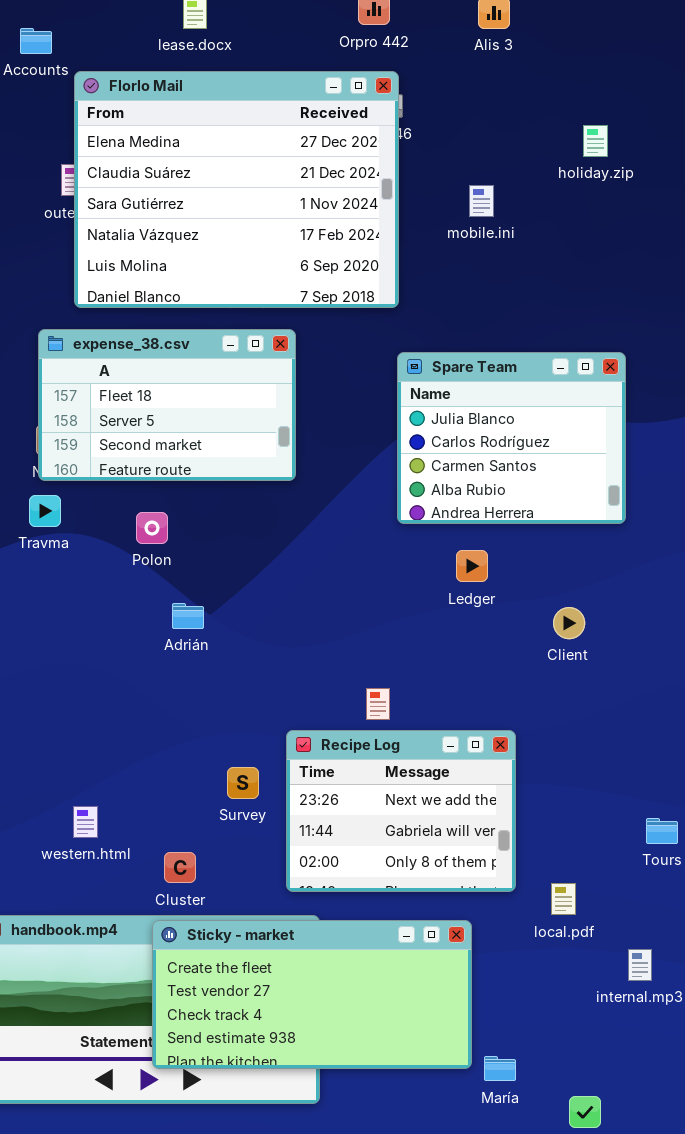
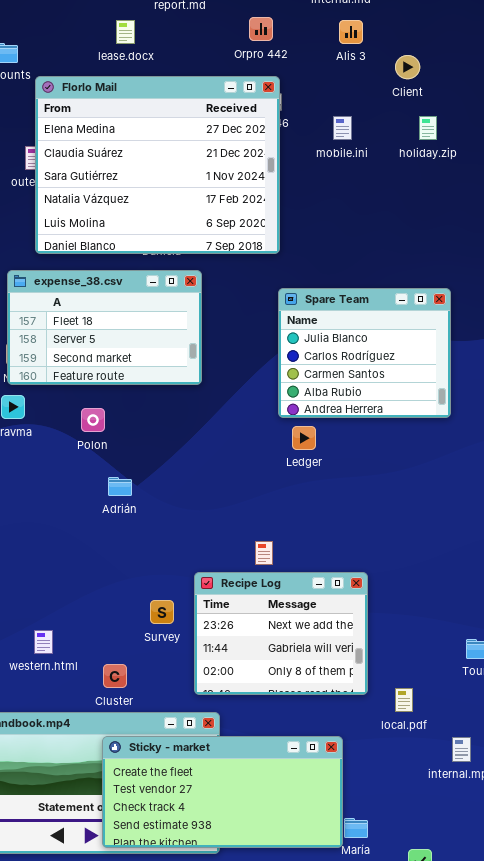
mobile.ini: [469,185,494,217] -> [333,116,352,140], moved
Ledger: [456,550,488,582] -> [292,426,316,450], moved
Client: [553,607,585,639] -> [395,55,420,79], moved
Sticky - market: [152,920,472,1069] -> [102,736,343,848], moved

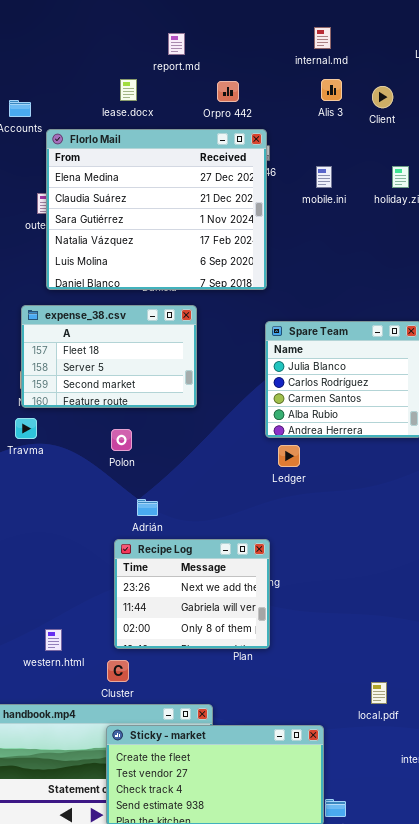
Orpro 442: [249,17,273,41] -> [217,81,239,102], moved
Client: [395,55,420,79] -> [372,86,393,108], moved
Polon: [81,408,105,432] -> [111,429,132,451], moved
Adrián: [108,477,132,496] -> [137,499,158,516], moved
Recipe Log: [194,572,368,695] -> [114,539,270,649], moved

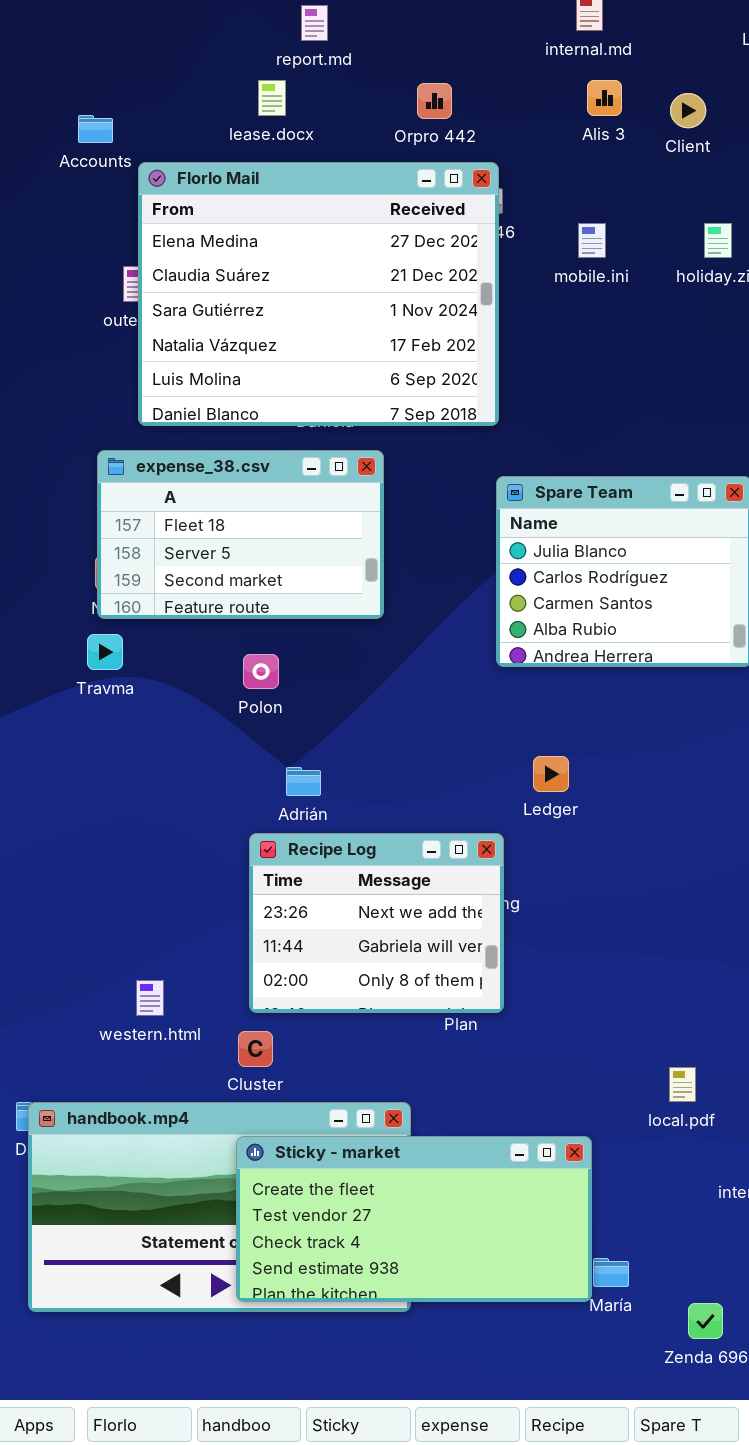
report.md: [168,33,185,55] -> [301,5,328,41], moved
Ledger: [278,445,300,467] -> [533,756,569,792], moved

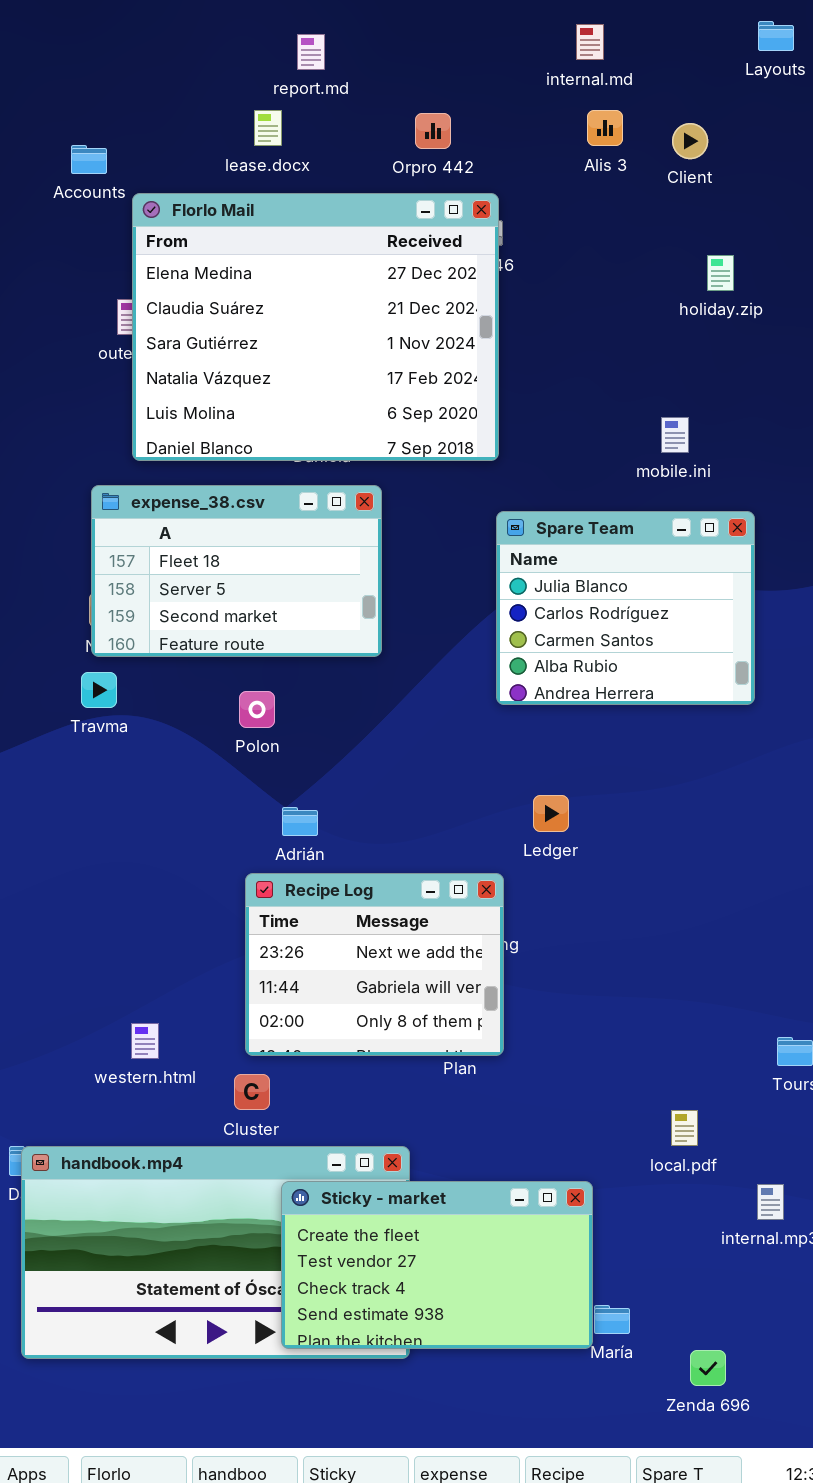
mobile.ini: [578,223,606,258] -> [661,417,689,453], moved
Sticky - market: [236,1136,592,1302] -> [281,1181,593,1349], resized

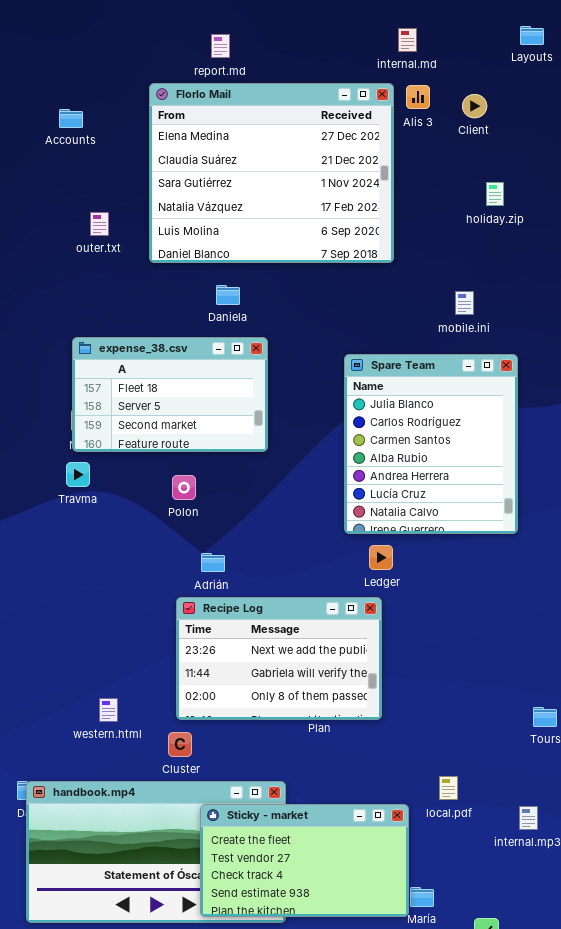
Florlo Mail: [132,193,499,461] -> [149,83,394,263], moved
Spare Team: [496,511,755,705] -> [344,354,518,534], resized
Recipe Log: [245,873,504,1056] -> [176,597,382,720], resized
local.pdf: [671,1110,698,1146] -> [439,776,458,800], moved

